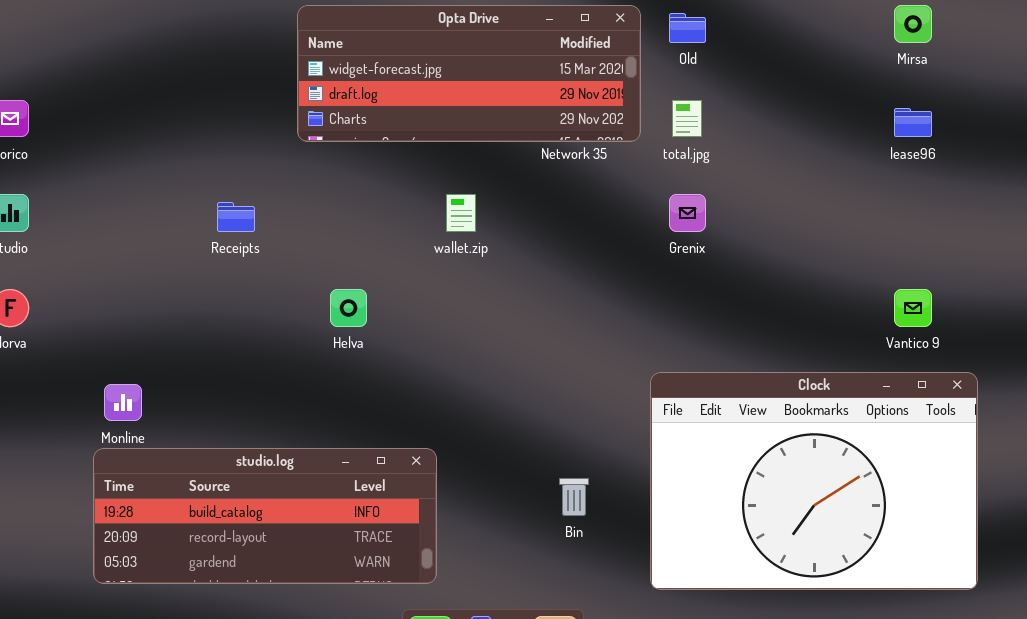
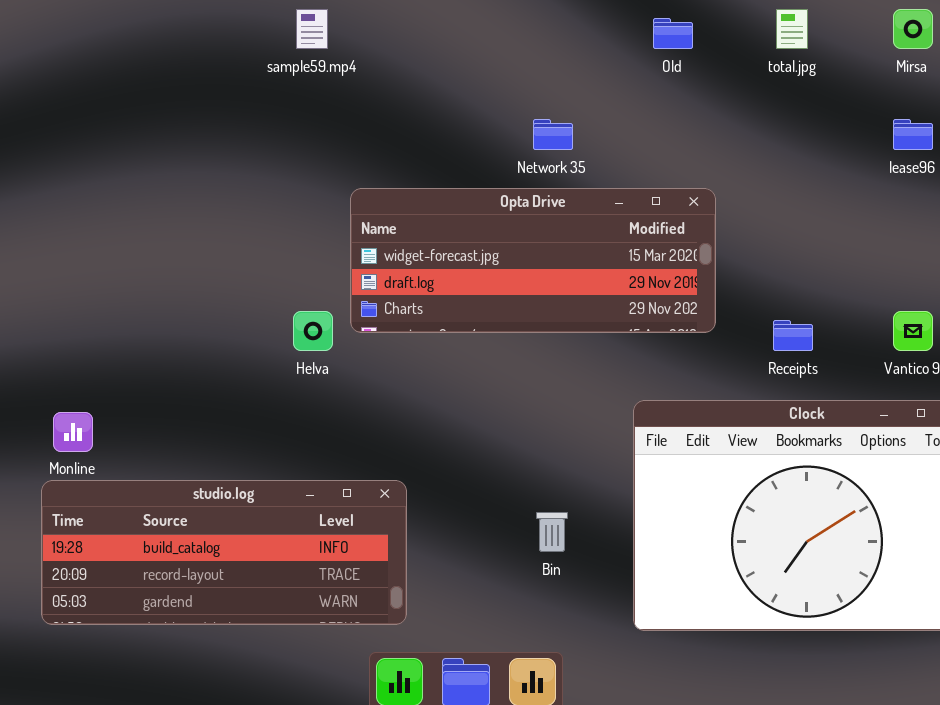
Opta Drive: [297,5,641,142] -> [350,188,716,333], moved
total.jpg: [672,100,702,137] -> [776,9,808,49], moved
Receipts: [217,202,255,232] -> [773,320,813,351], moved

